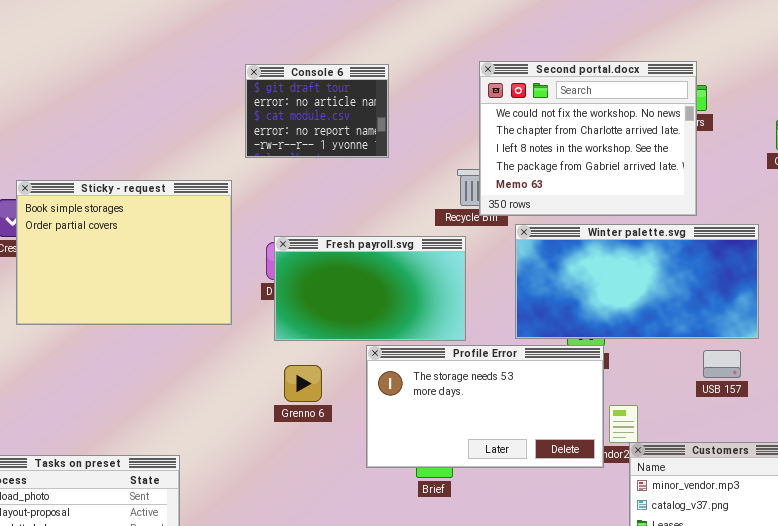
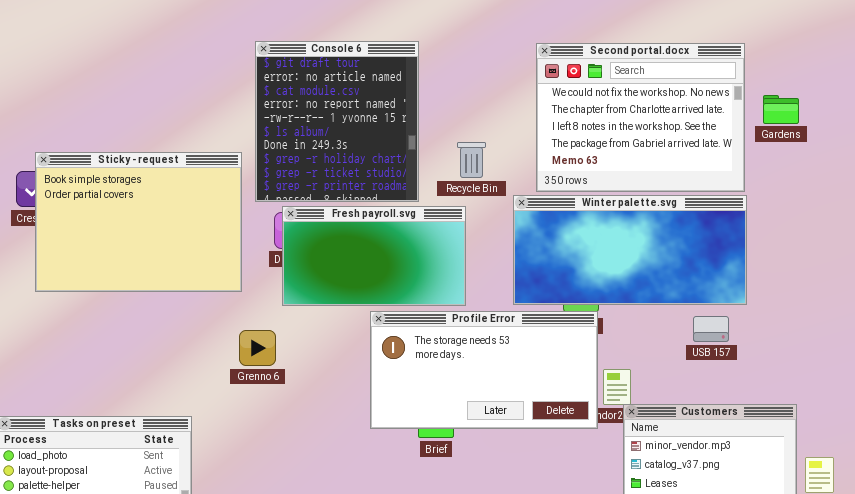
Second portal.docx: [479,61,697,216] -> [536,43,745,192], moved
Console 6: [245,64,389,158] -> [255,41,419,202], resized
Grenno 6: [284,365,322,402] -> [239,330,276,366], moved

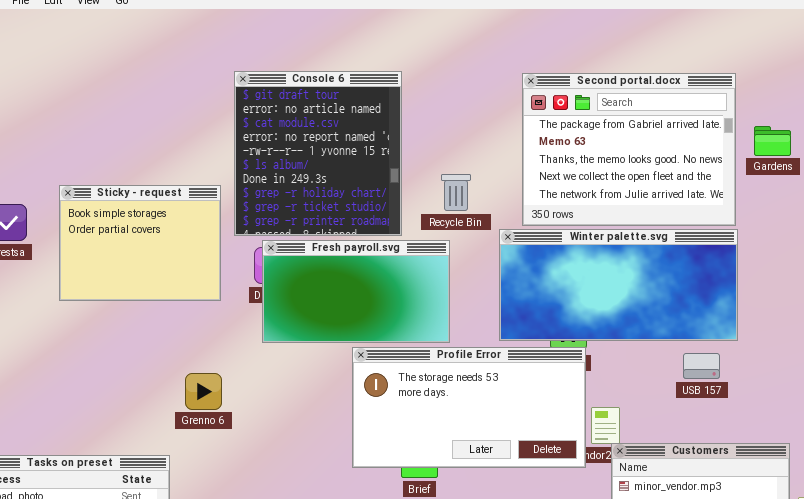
Second portal.docx: [536,43,745,192] -> [522,73,736,226], scrolled down 3 rows
Sticky - request: [35,152,242,292] -> [59,185,221,301], resized
Grenno 6: [239,330,276,366] -> [185,373,222,410], moved

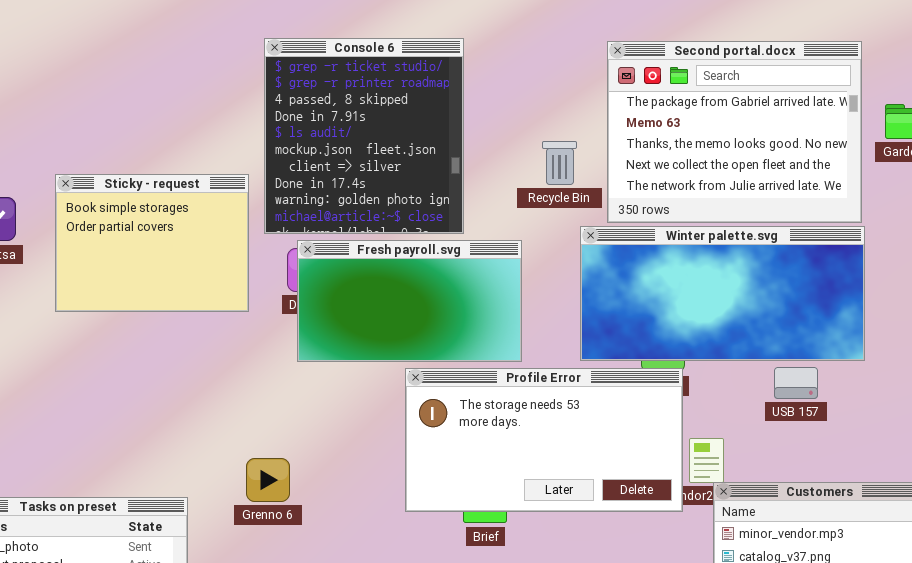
Console 6: [234,71,402,236] -> [264,38,464,234], scrolled down 8 rows
Recycle Bin: [441,174,471,211] -> [542,141,577,185], moved
USB 157: [683,353,720,379] -> [774,367,818,399], moved
Grenno 6: [185,373,222,410] -> [246,458,290,502], moved

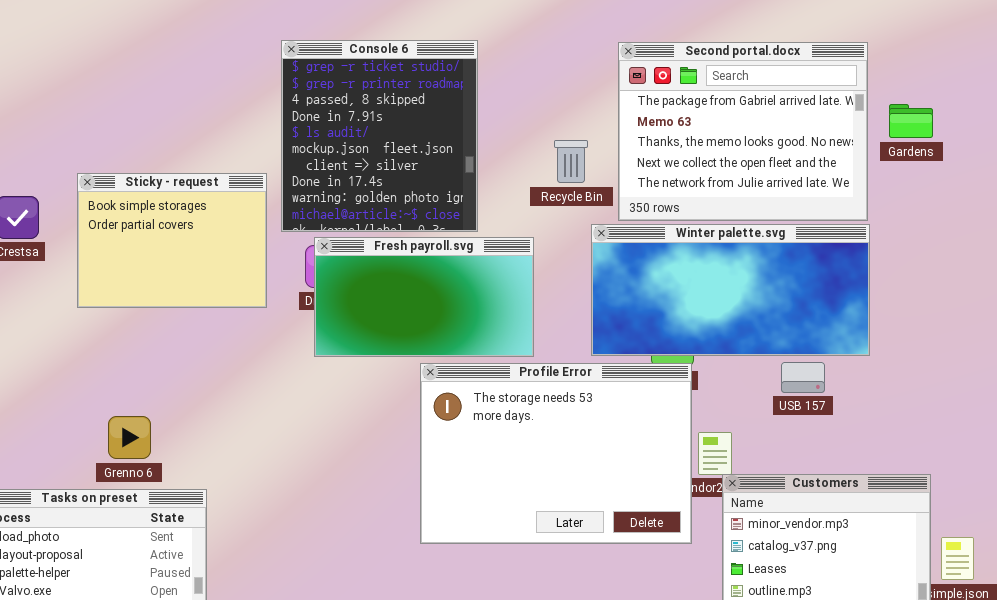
Profile Error: [405,368,683,512] -> [420,363,692,544], resized
Grenno 6: [246,458,290,502] -> [108,416,151,459], moved

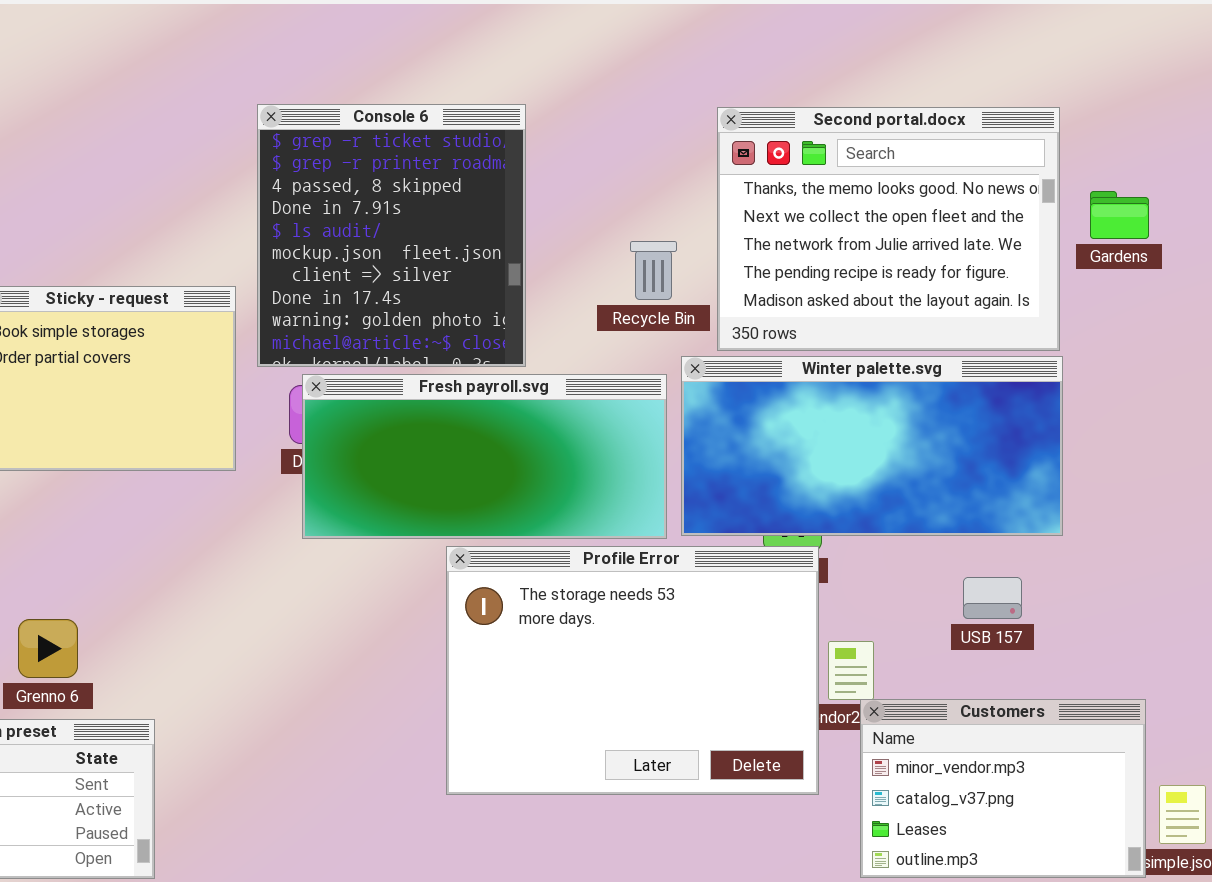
Second portal.docx: [618,42,868,221] -> [717,107,1060,351], scrolled down 2 rows
Fresh payroll.svg: [314,237,534,357] -> [302,374,667,539], resized
USB 157: [781,362,825,393] -> [963,577,1022,619], moved

